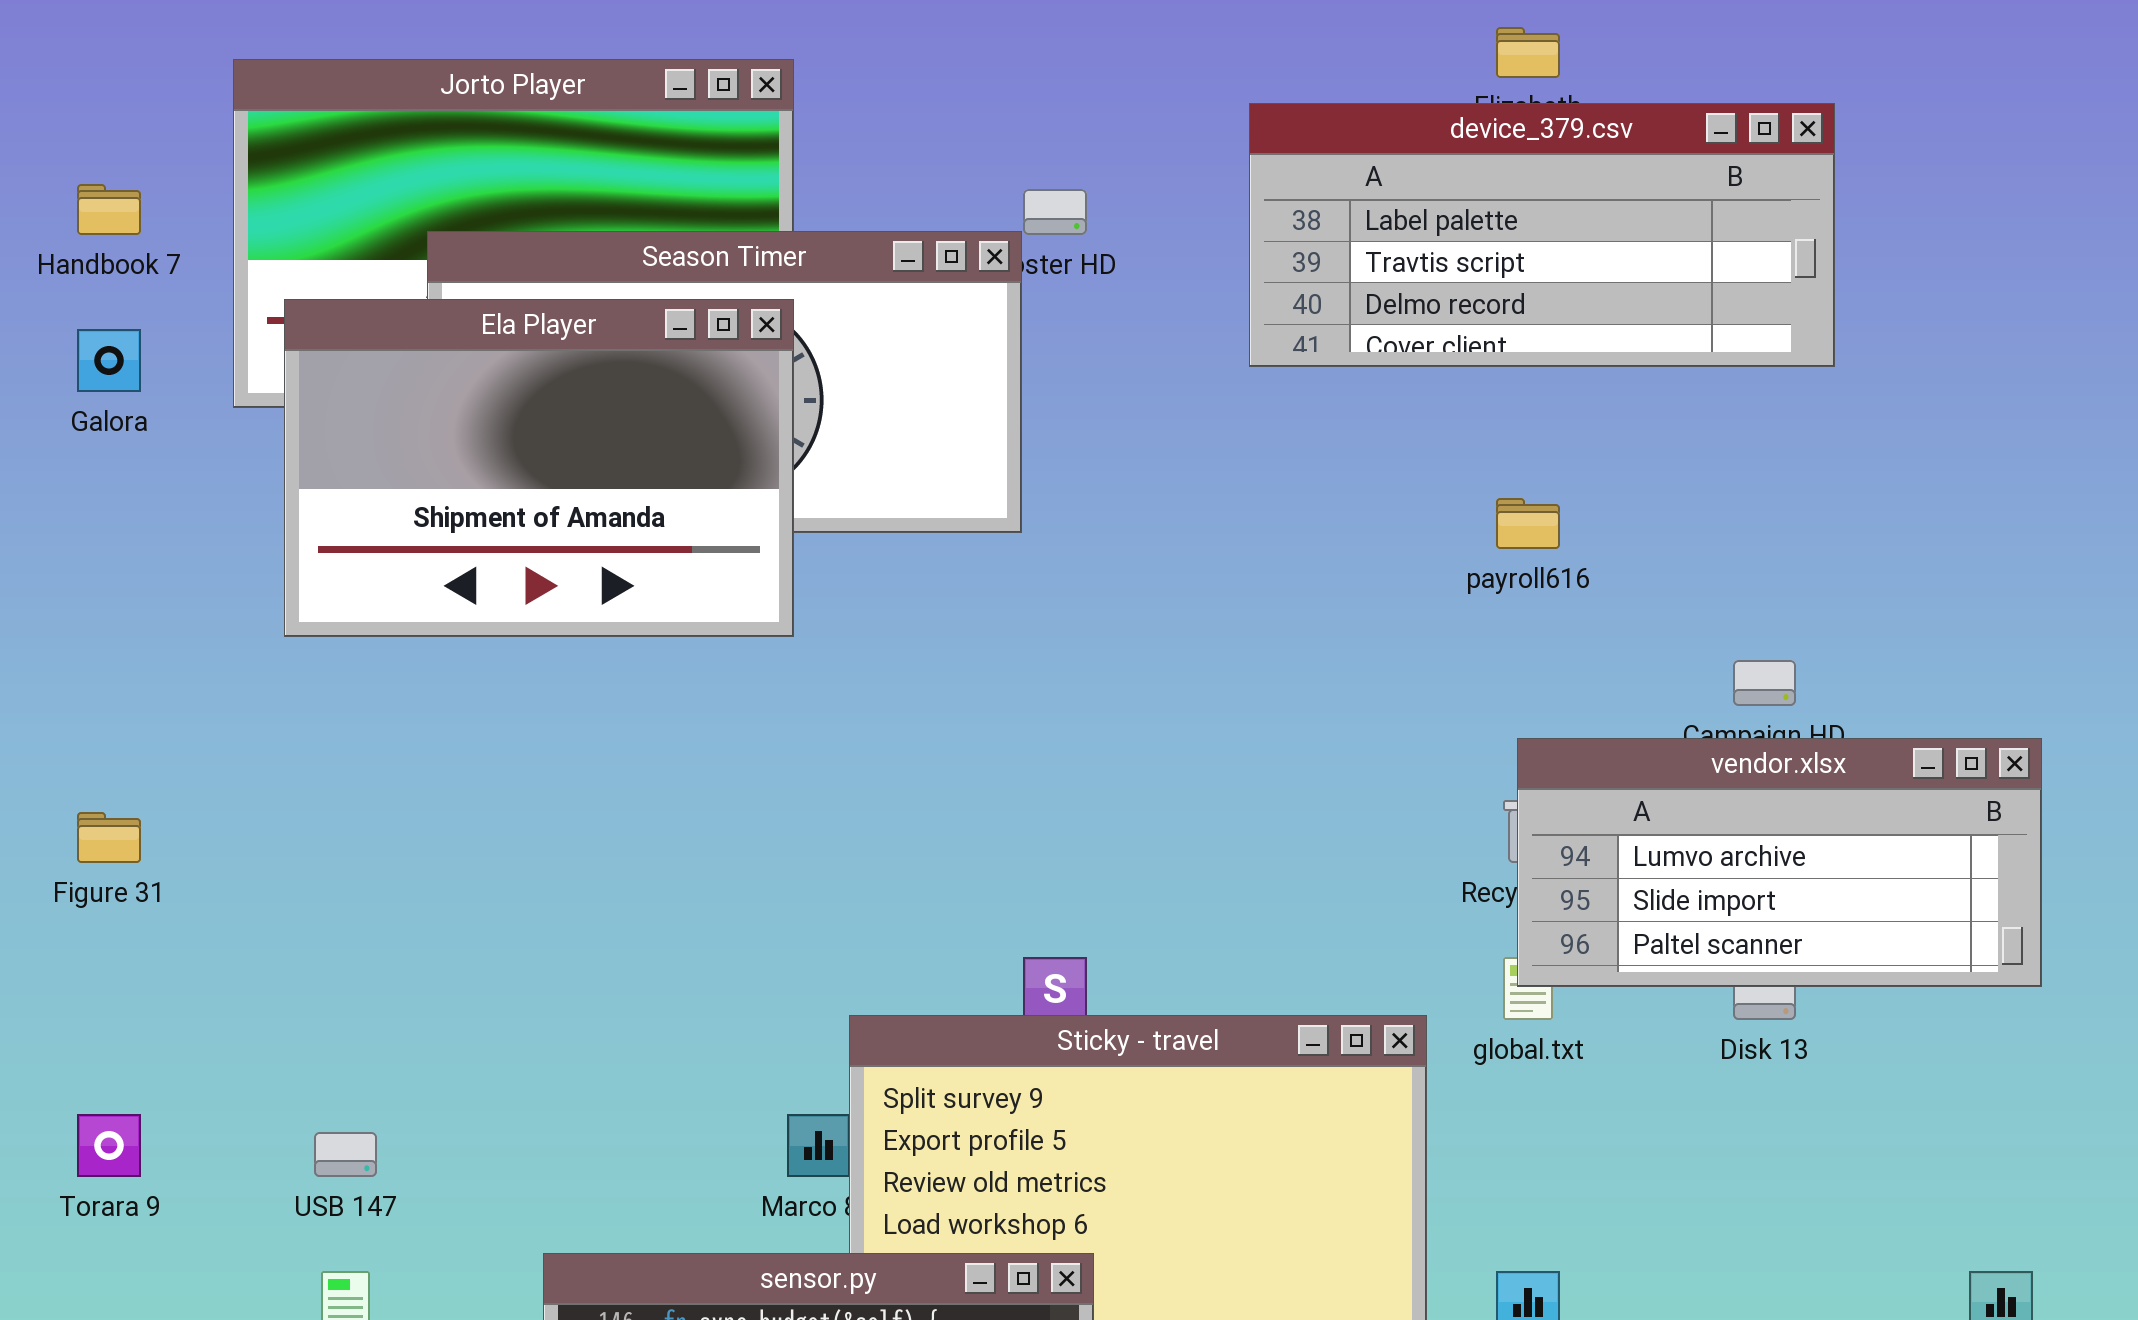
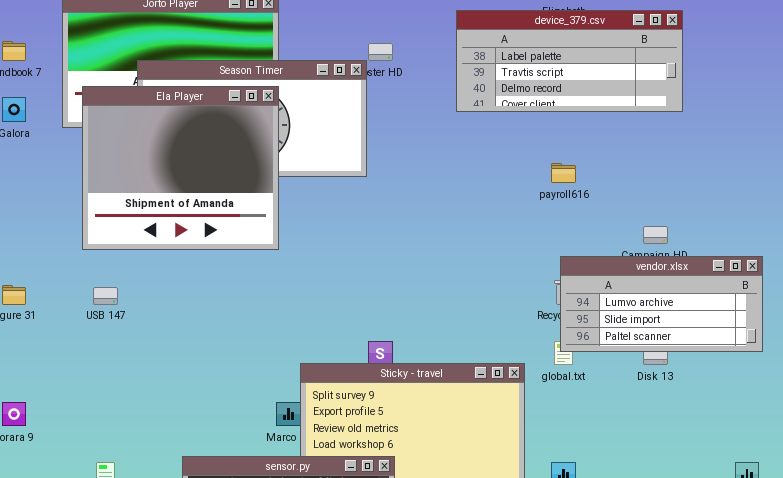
Ela Player: [284,299,794,637] -> [82,86,279,250], resized
USB 147: [314,1132,377,1177] -> [93,287,118,305], moved

